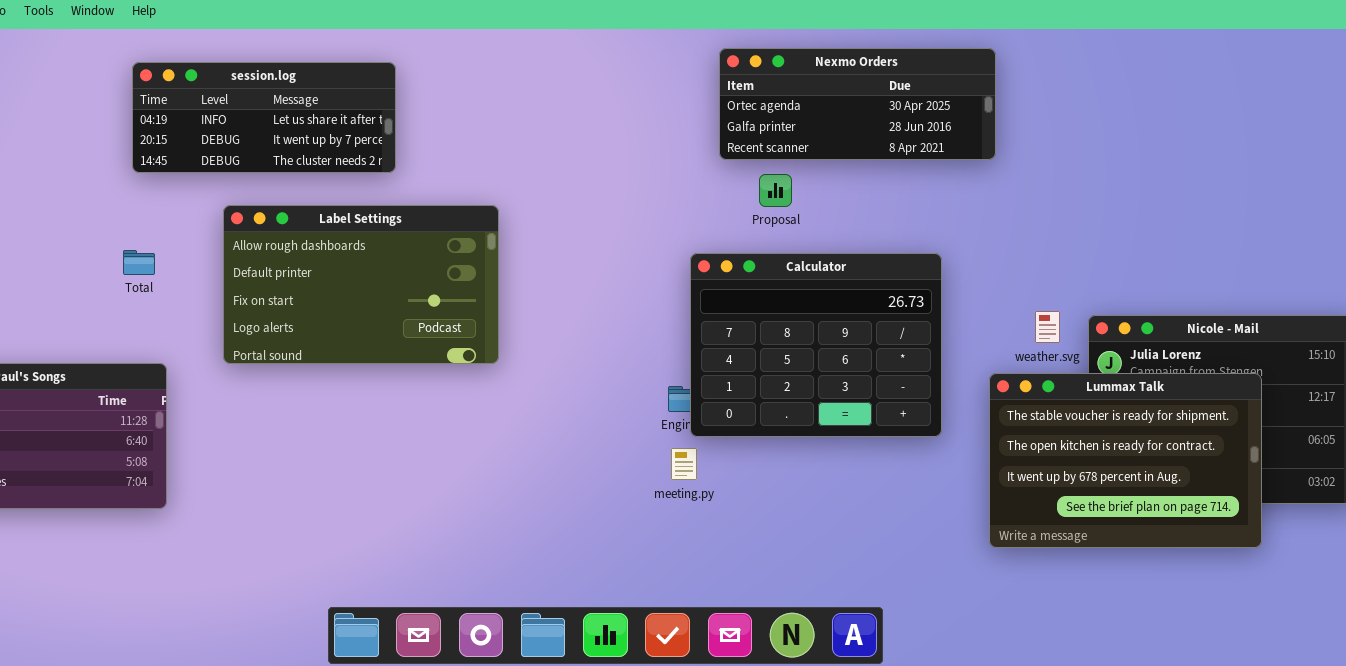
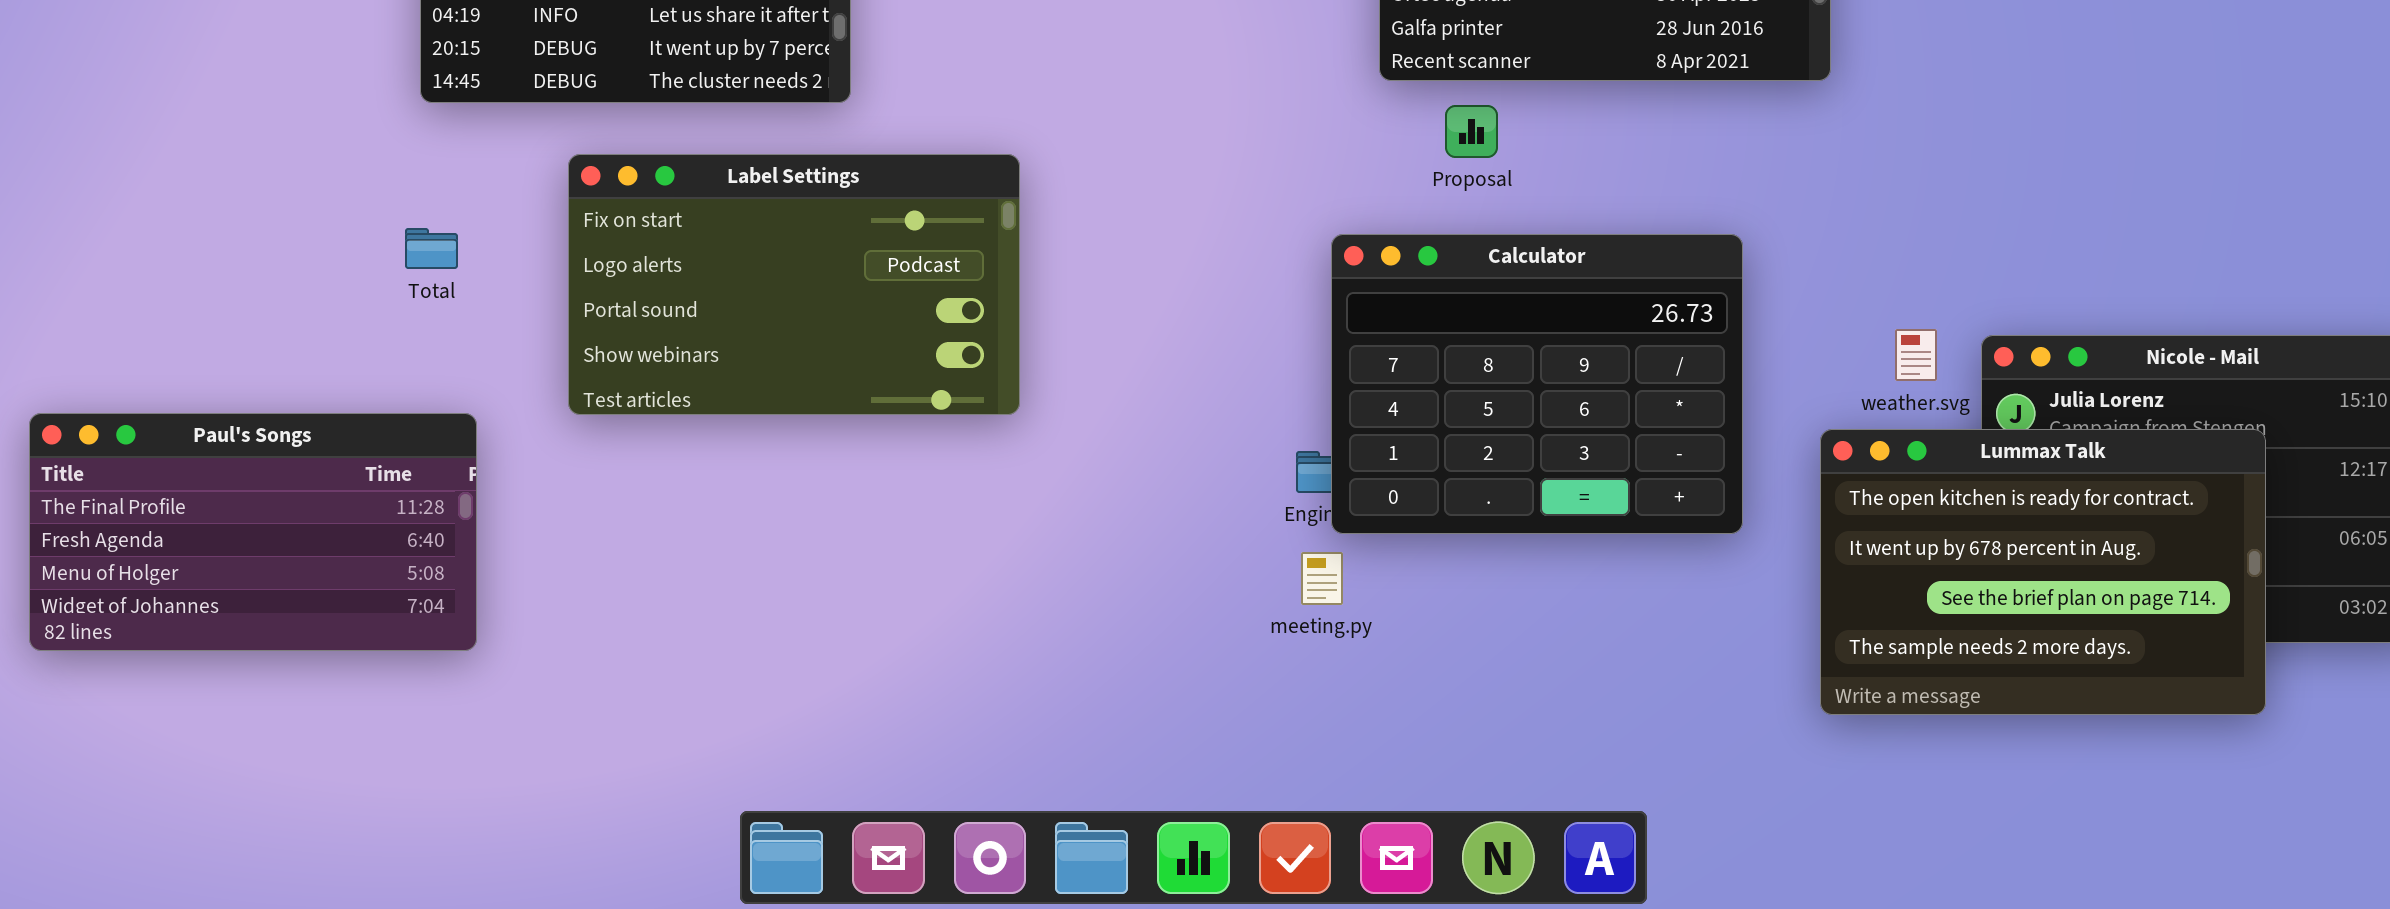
Label Settings: [223,205,499,364] -> [568,154,1020,415], scrolled down 2 rows
Lummax Talk: [989,373,1262,548] -> [1820,429,2266,715], scrolled down 1 row

